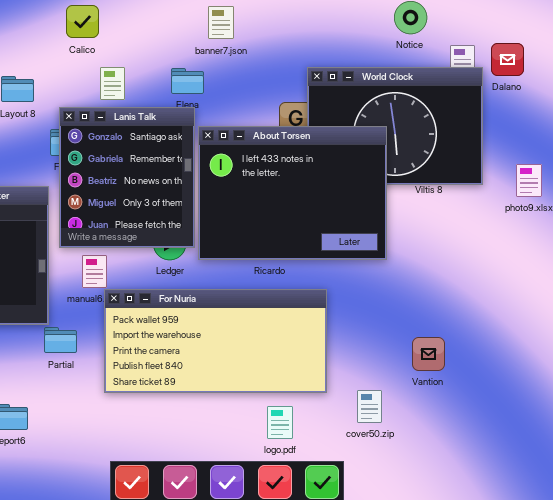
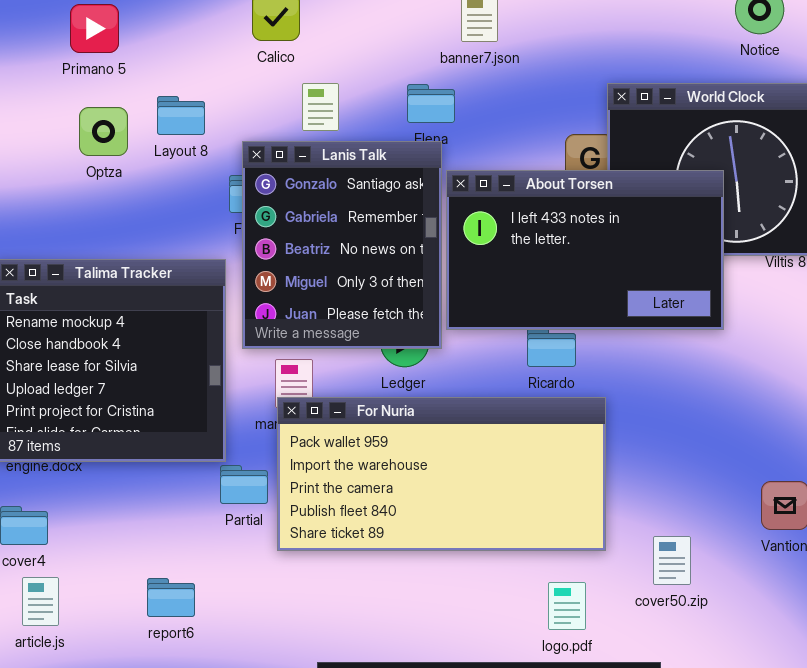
About Torsen: [198,126,387,260] -> [446,170,724,330], resized
For Nuria: [104,289,327,393] -> [277,397,606,551], moved
cover50.zip: [357,390,382,423] -> [653,536,691,585], moved

